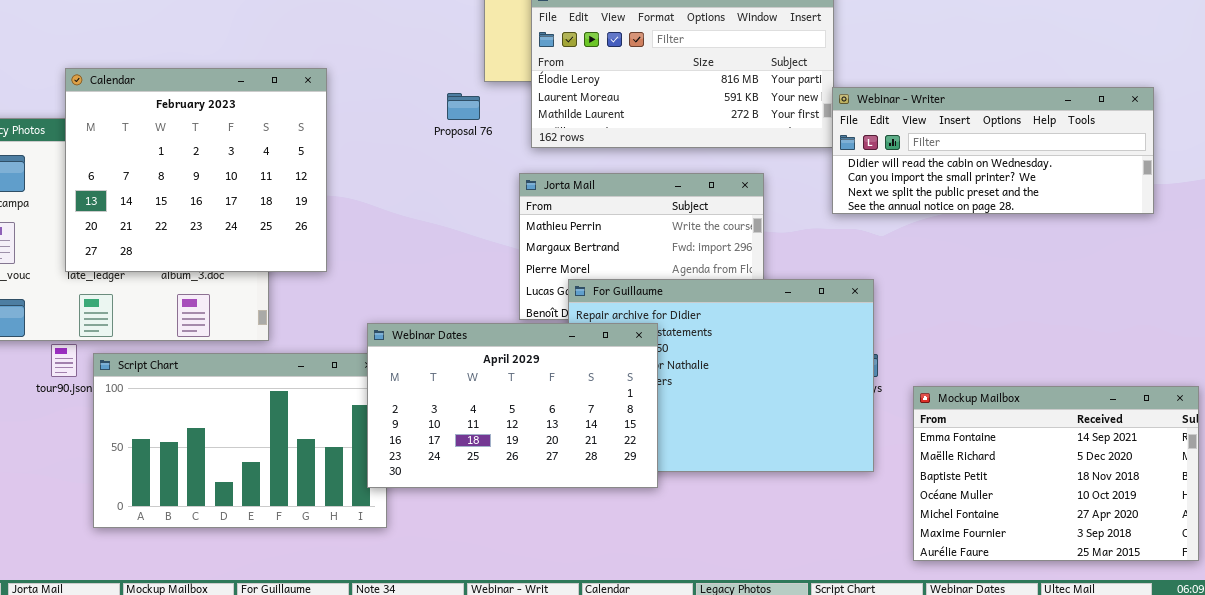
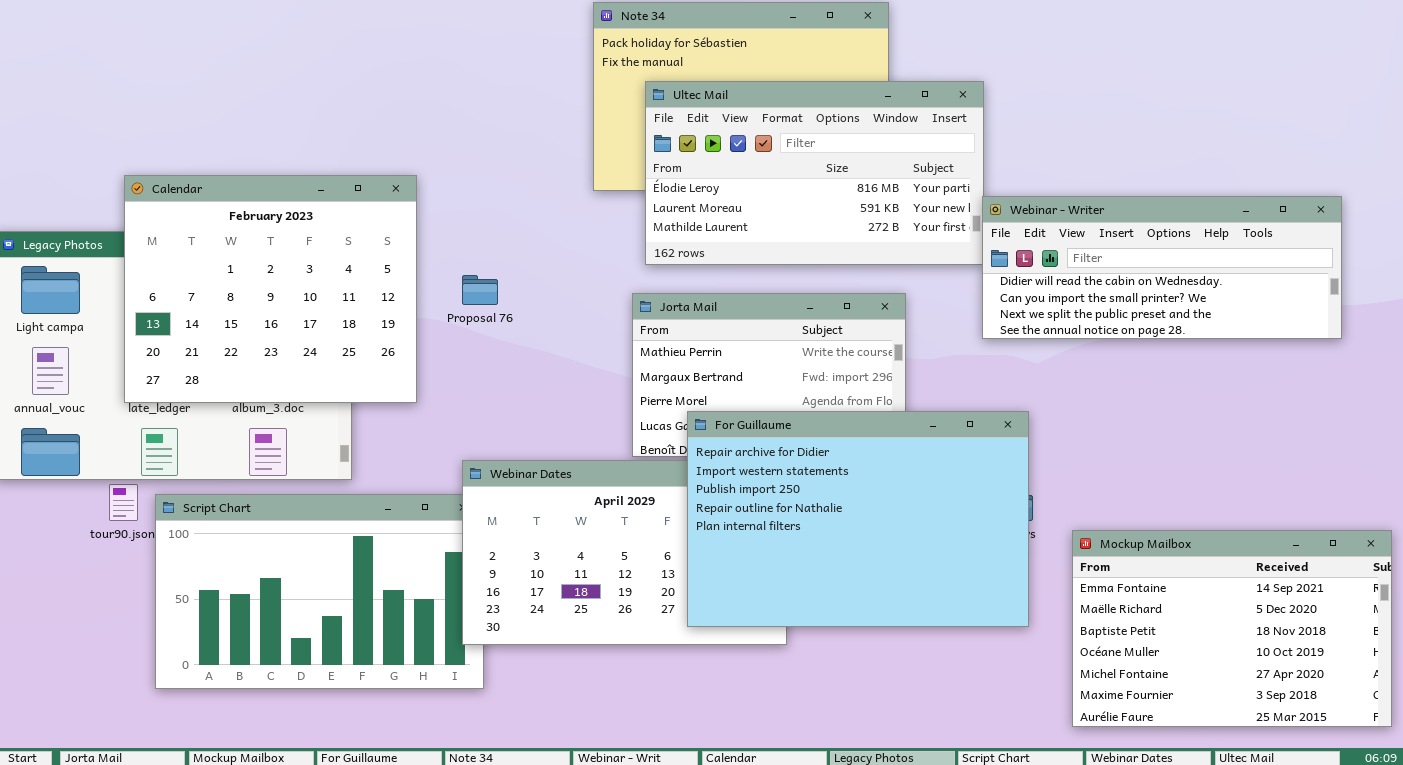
Proposal 76: [447,93,480,120] -> [462,275,498,305], moved
For Guillaume: [568,279,874,472] -> [687,411,1029,627], raised

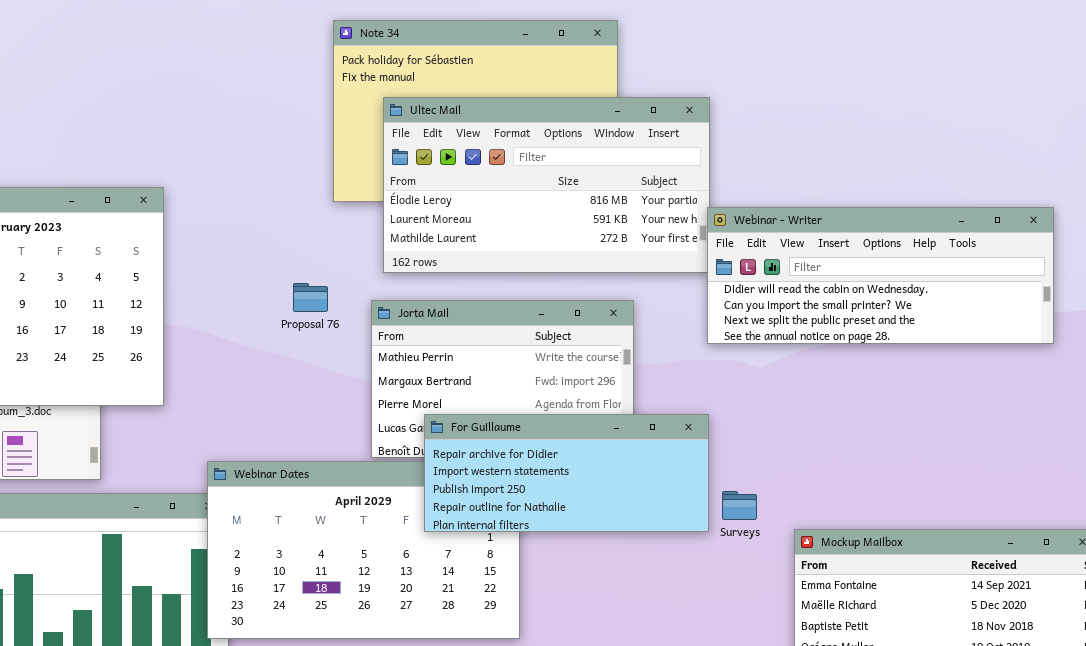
Proposal 76: [462,275,498,305] -> [293,283,328,312], moved
For Guillaume: [687,411,1029,627] -> [424,414,709,532], resized

